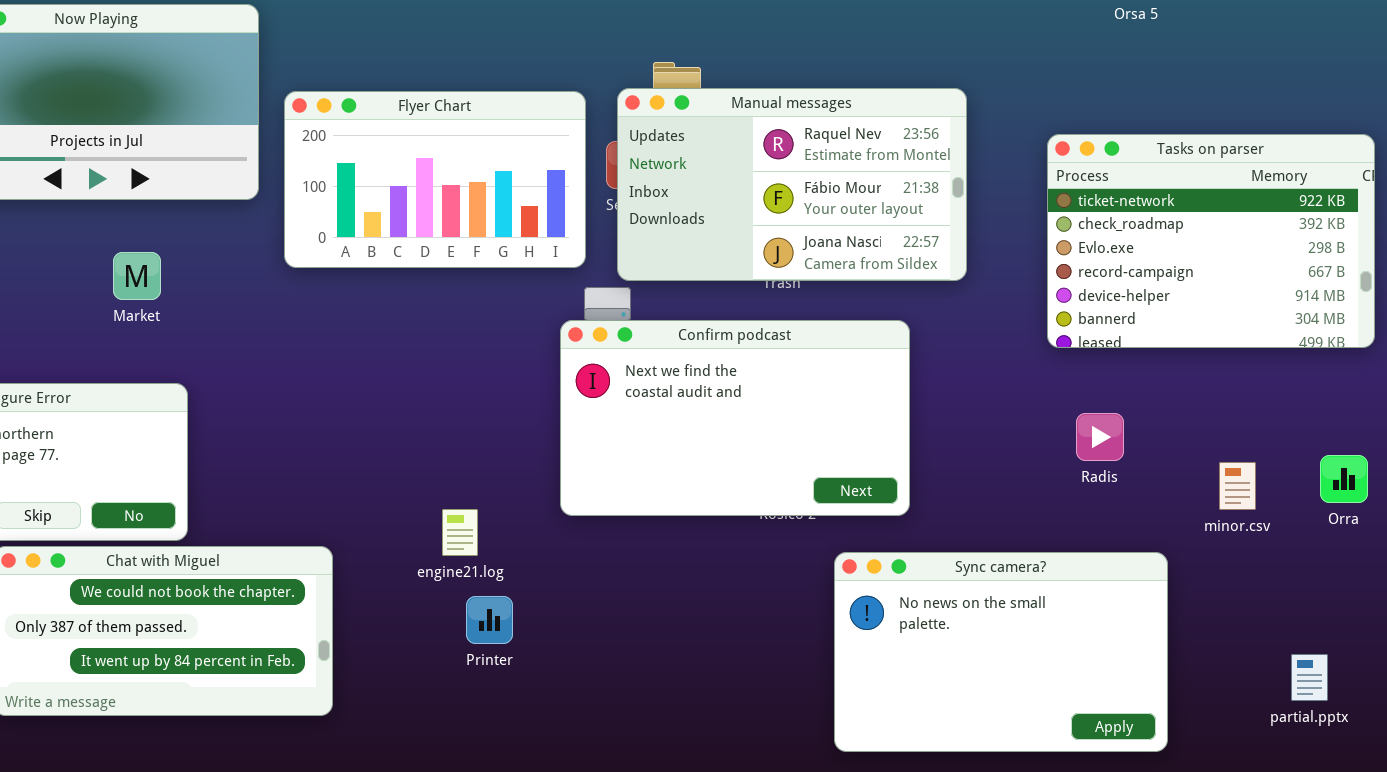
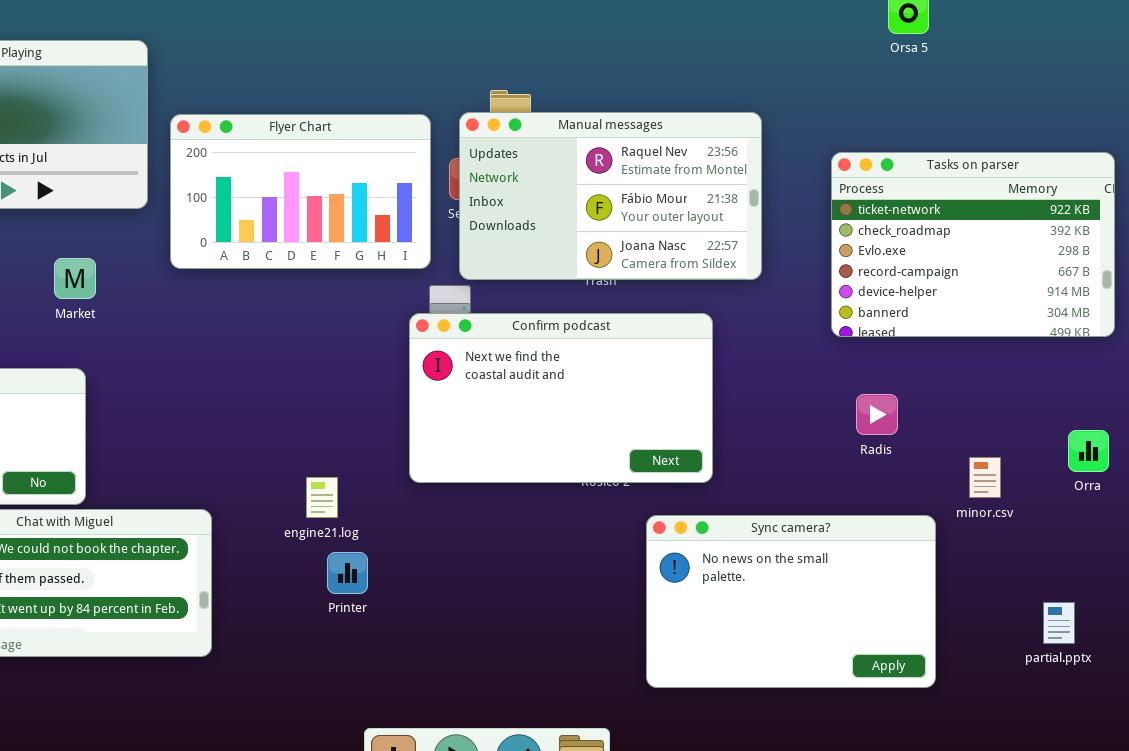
Market: [113,252,161,300] -> [54,258,96,299], moved
minor.csv: [1219,462,1256,510] -> [969,457,1001,498], moved

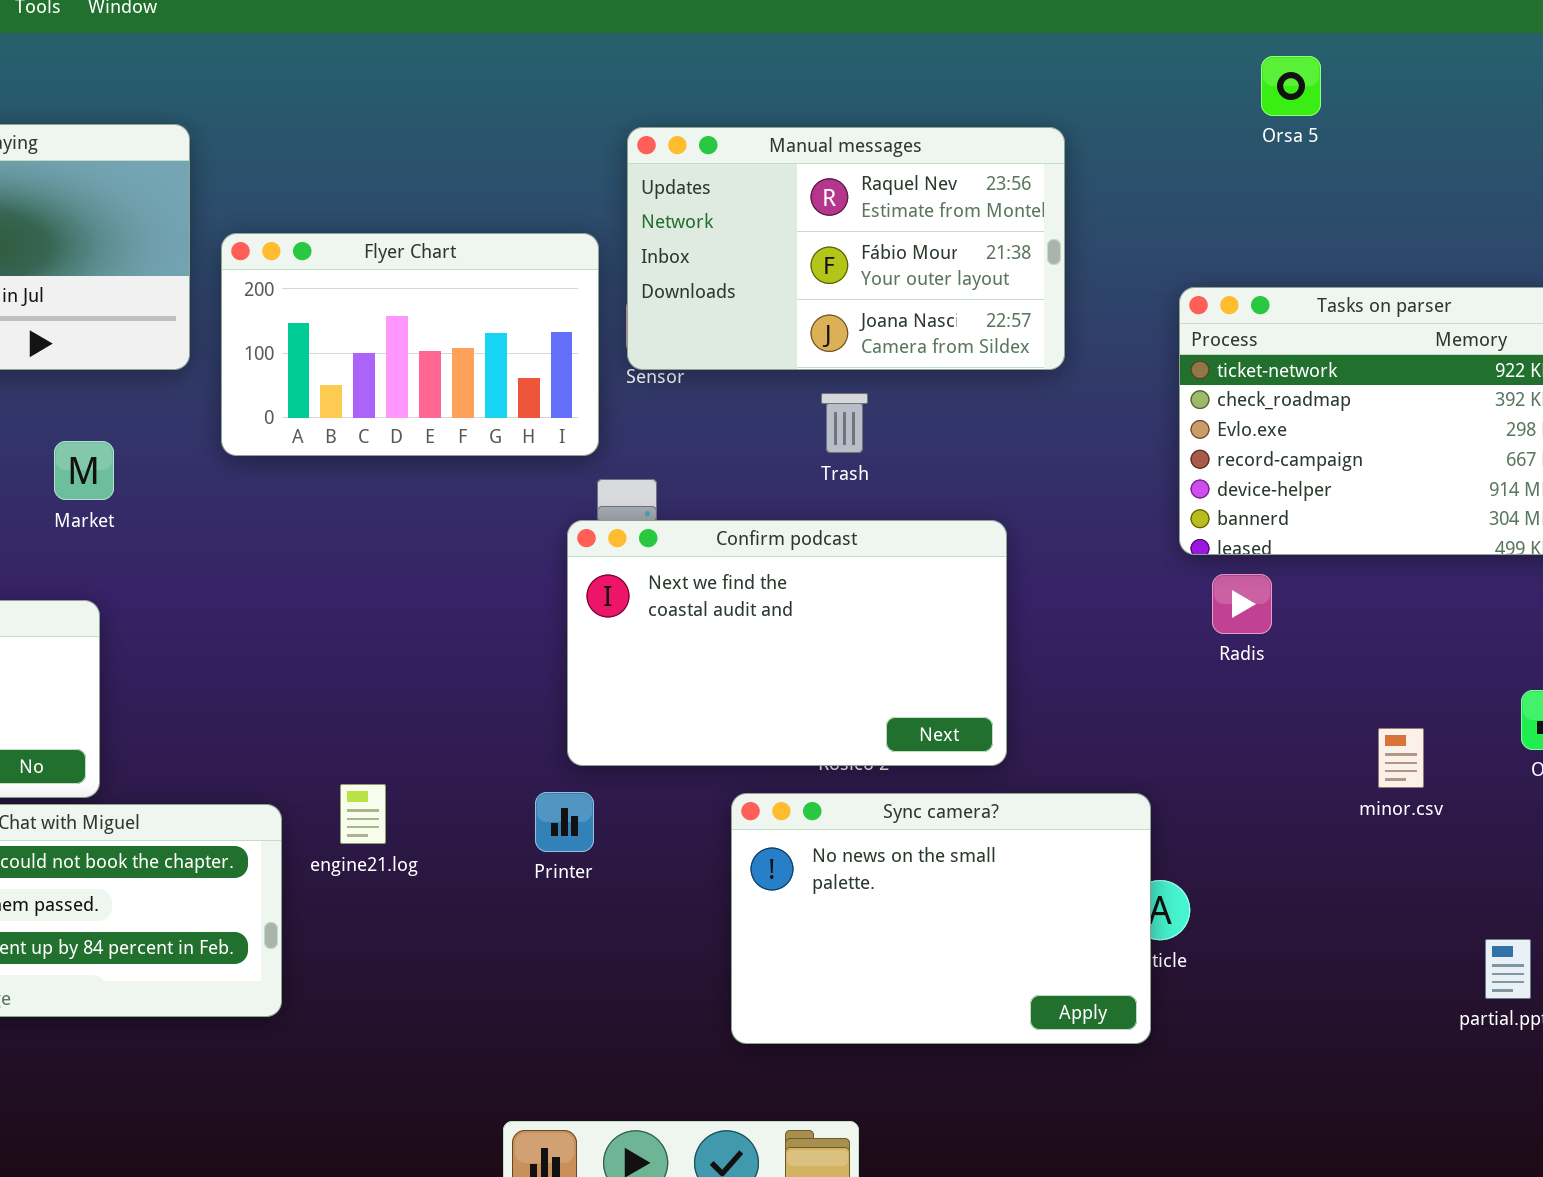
Manual messages: [459,112,762,280] -> [627,127,1065,370], moved
Radis: [856,394,898,435] -> [1212,574,1272,634], moved
engine21.log: [306,477,338,518] -> [340,784,386,844], moved
Sync camera?: [646,515,936,688] -> [731,793,1151,1044], moved
Printer: [327,552,368,594] -> [535,792,594,852], moved

